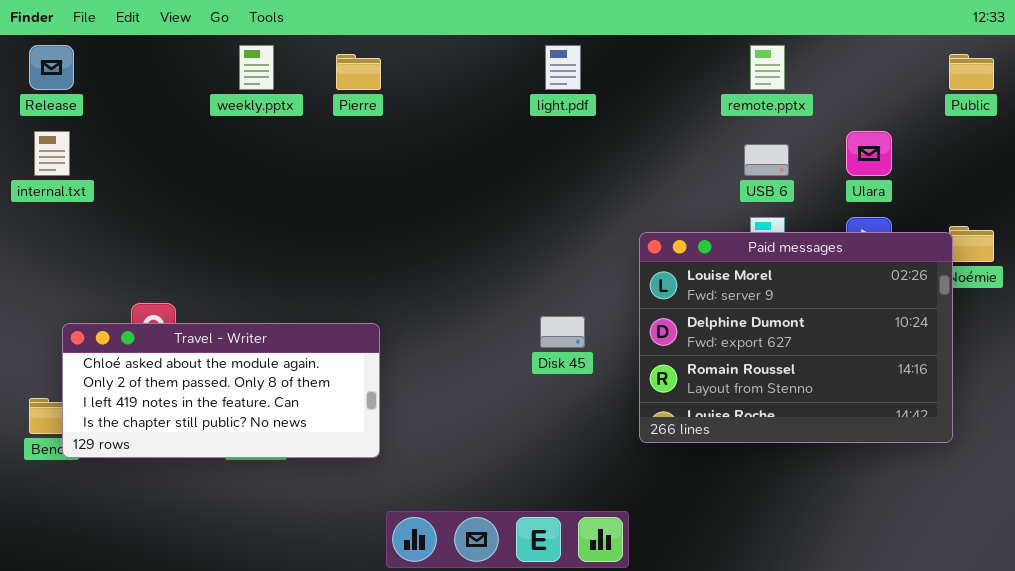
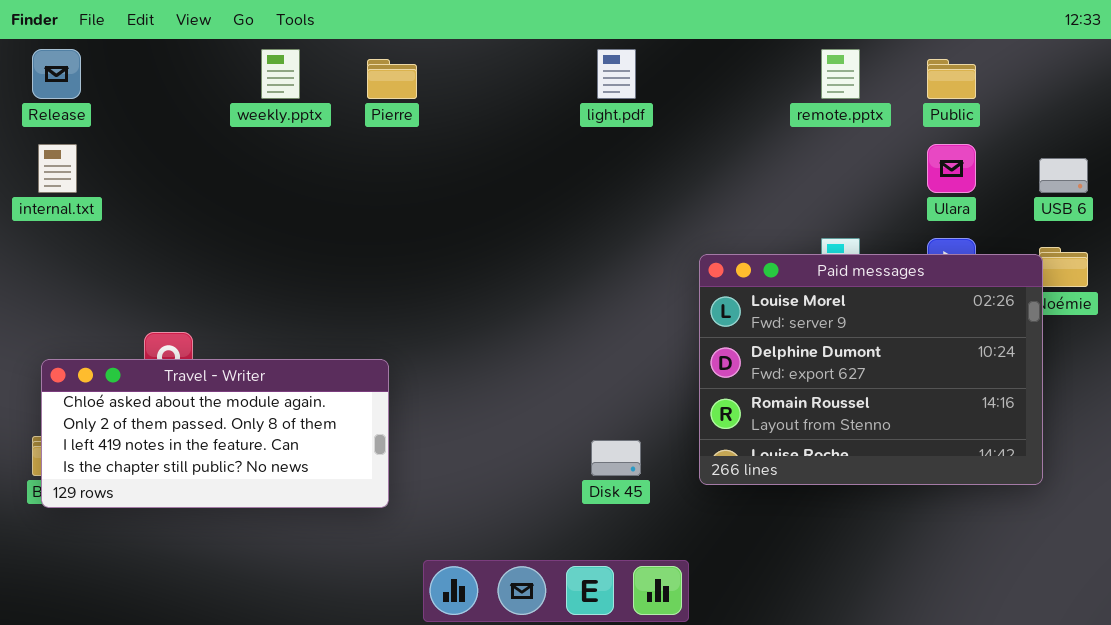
Public: [949,54,994,90] -> [927,59,976,99], moved
USB 6: [744,144,789,176] -> [1039,158,1088,193], moved
Disk 45: [540,316,585,348] -> [591,440,641,476], moved
Travel - Writer: [62,323,380,458] -> [41,359,389,508], moved

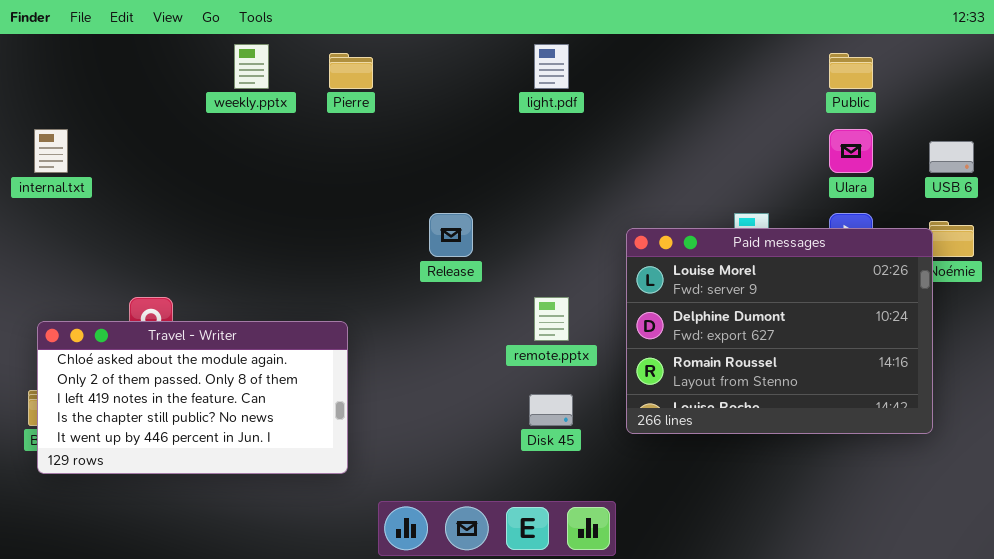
Release: [32,49,81,99] -> [429,213,473,257], moved
remote.pptx: [821,49,860,99] -> [534,297,569,341], moved
Travel - Writer: [41,359,389,508] -> [37,321,348,474], resized

